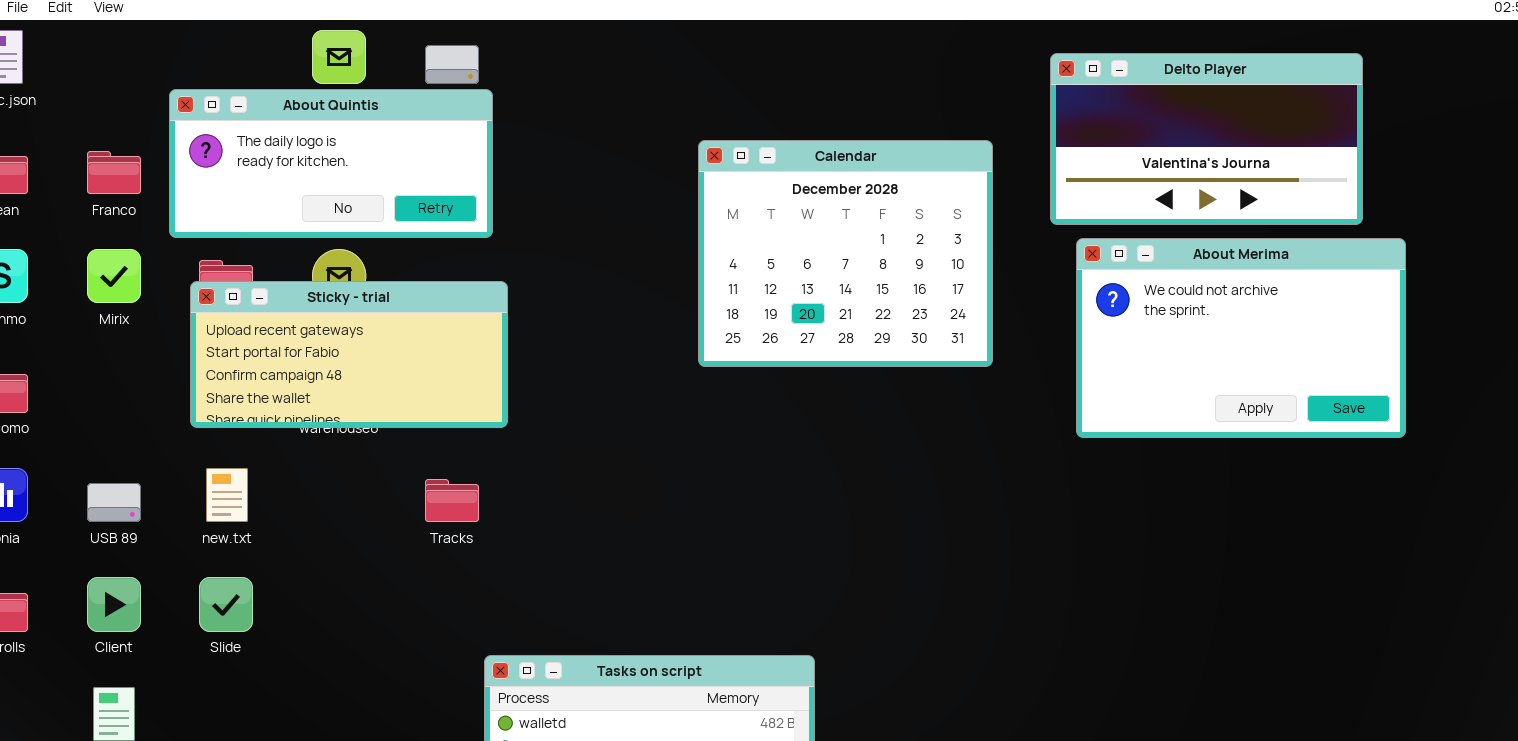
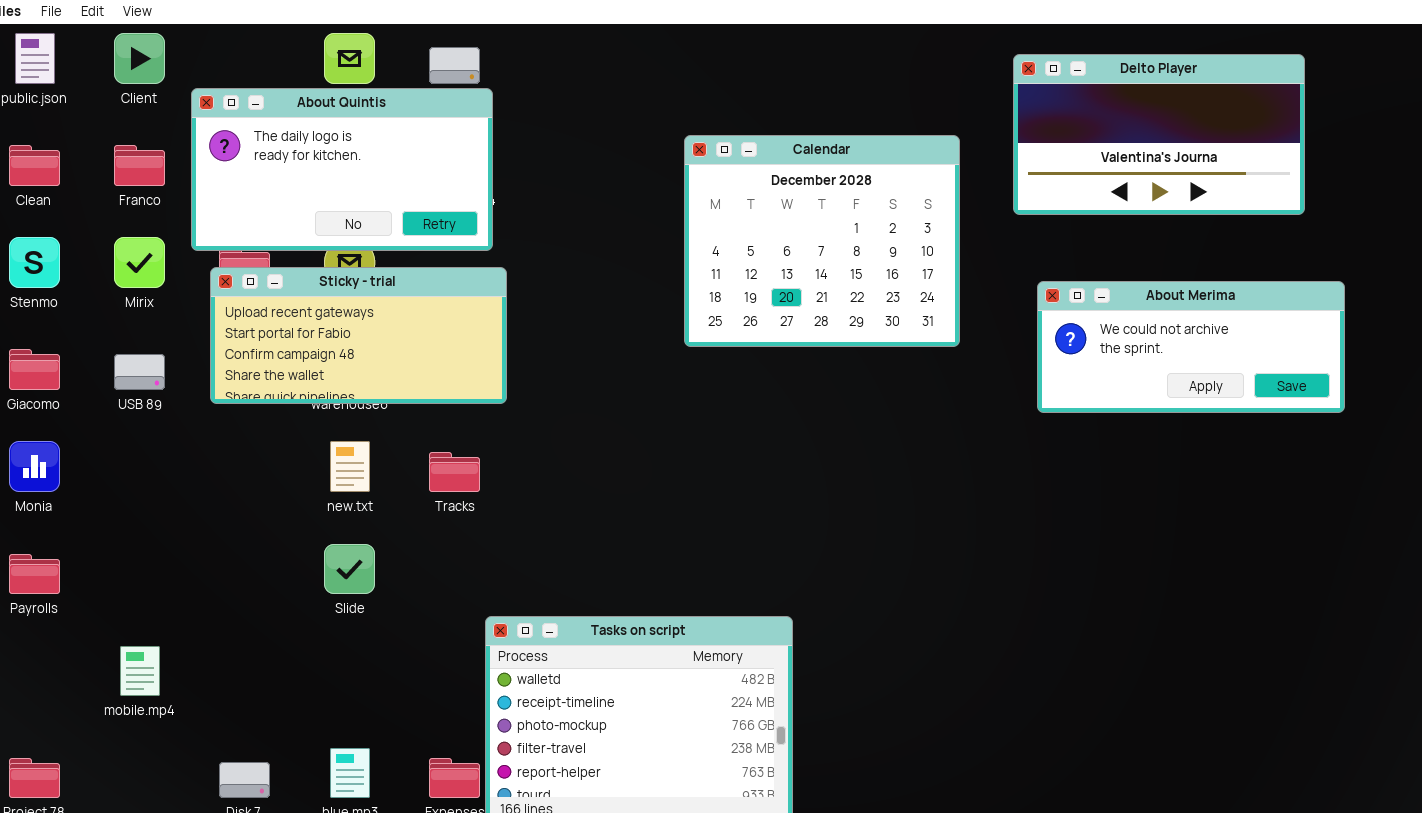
About Quintis: [169,89,493,238] -> [191,88,493,251], resized
About Merima: [1076,238,1406,438] -> [1037,281,1345,413], resized
new.txt: [206,468,248,522] -> [330,441,370,492], moved
USB 89: [87,483,141,522] -> [114,354,165,390], moved
Client: [87,577,141,632] -> [114,33,165,84], moved
Slide: [199,577,253,632] -> [324,544,375,594], moved

